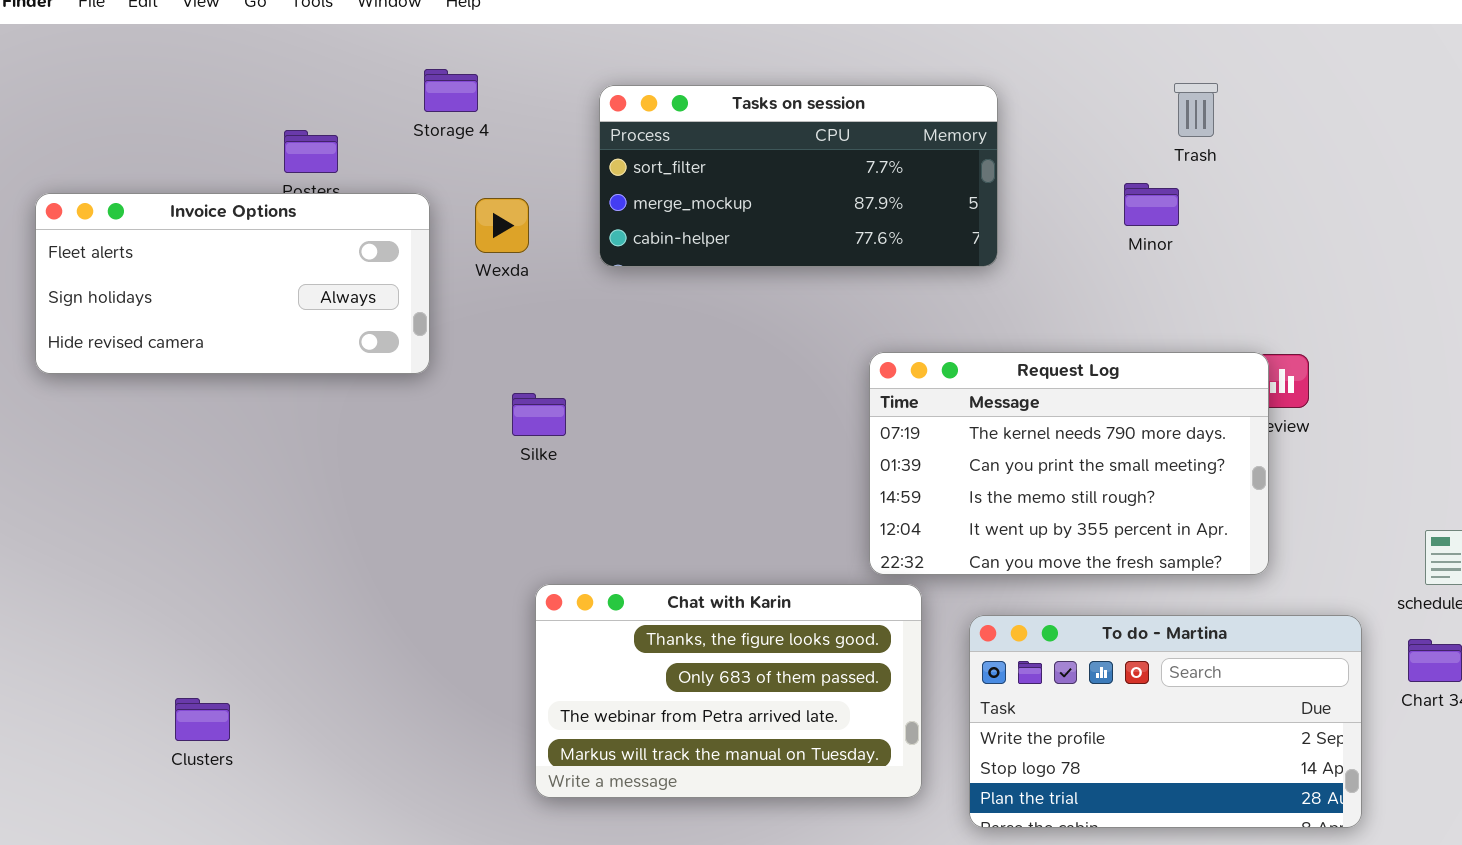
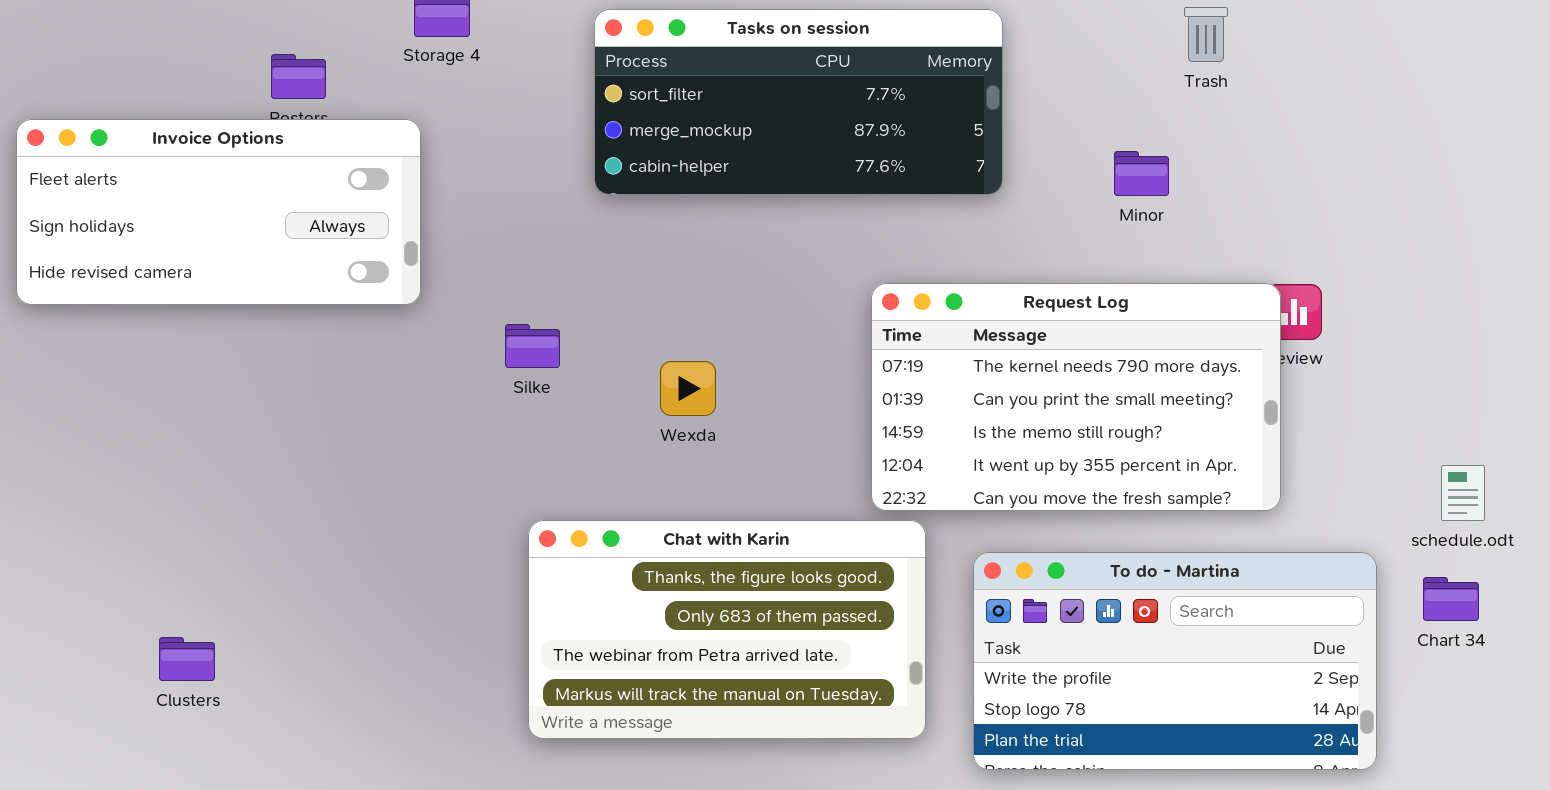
Minor: [1124,183,1179,226] -> [1114,151,1169,196], moved
Wexda: [475,198,529,253] -> [660,361,716,416], moved

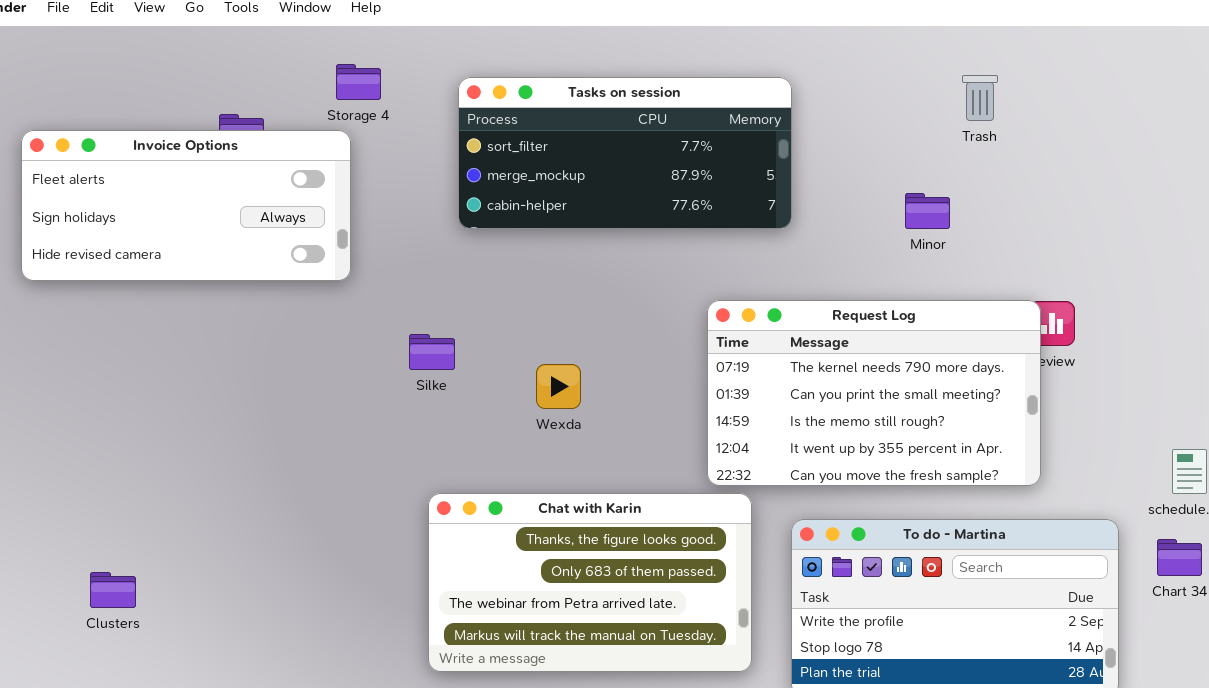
Tasks on session: [594,9,1003,195] -> [458,77,792,229], moved
Invoice Options: [16,119,421,305] -> [21,130,351,281], moved
Clusters: [159,637,215,681] -> [90,572,136,608], moved

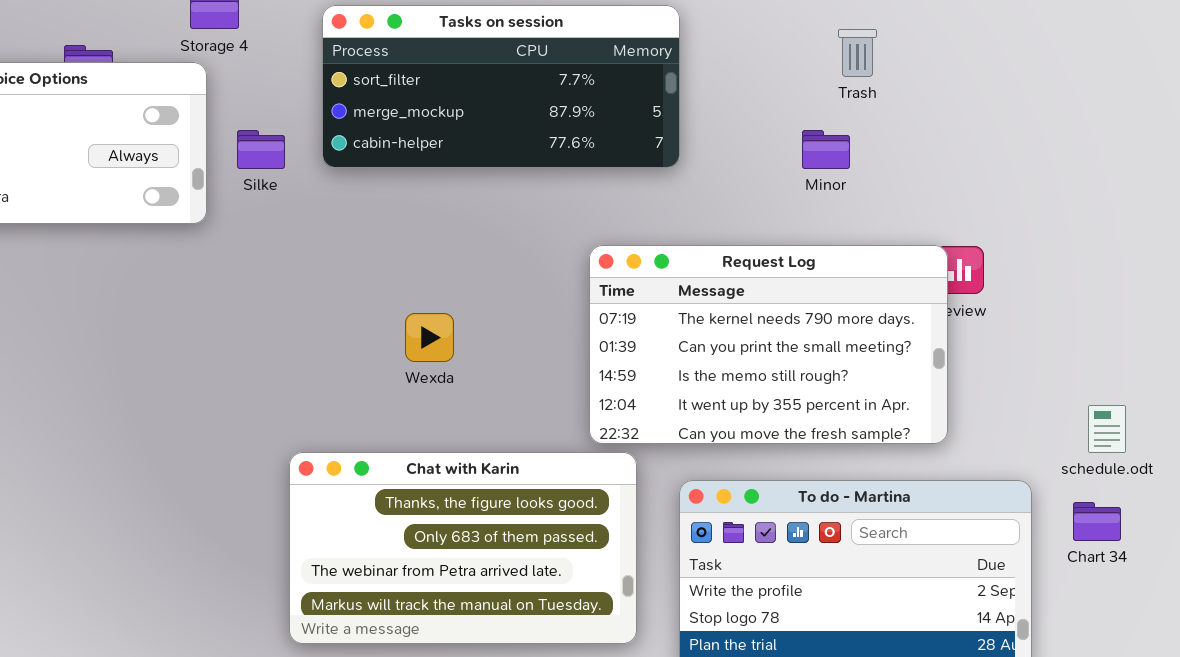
Trash: [962,75,998,121] -> [838,29,877,77], moved
Silke: [409,334,455,370] -> [237,130,285,169], moved

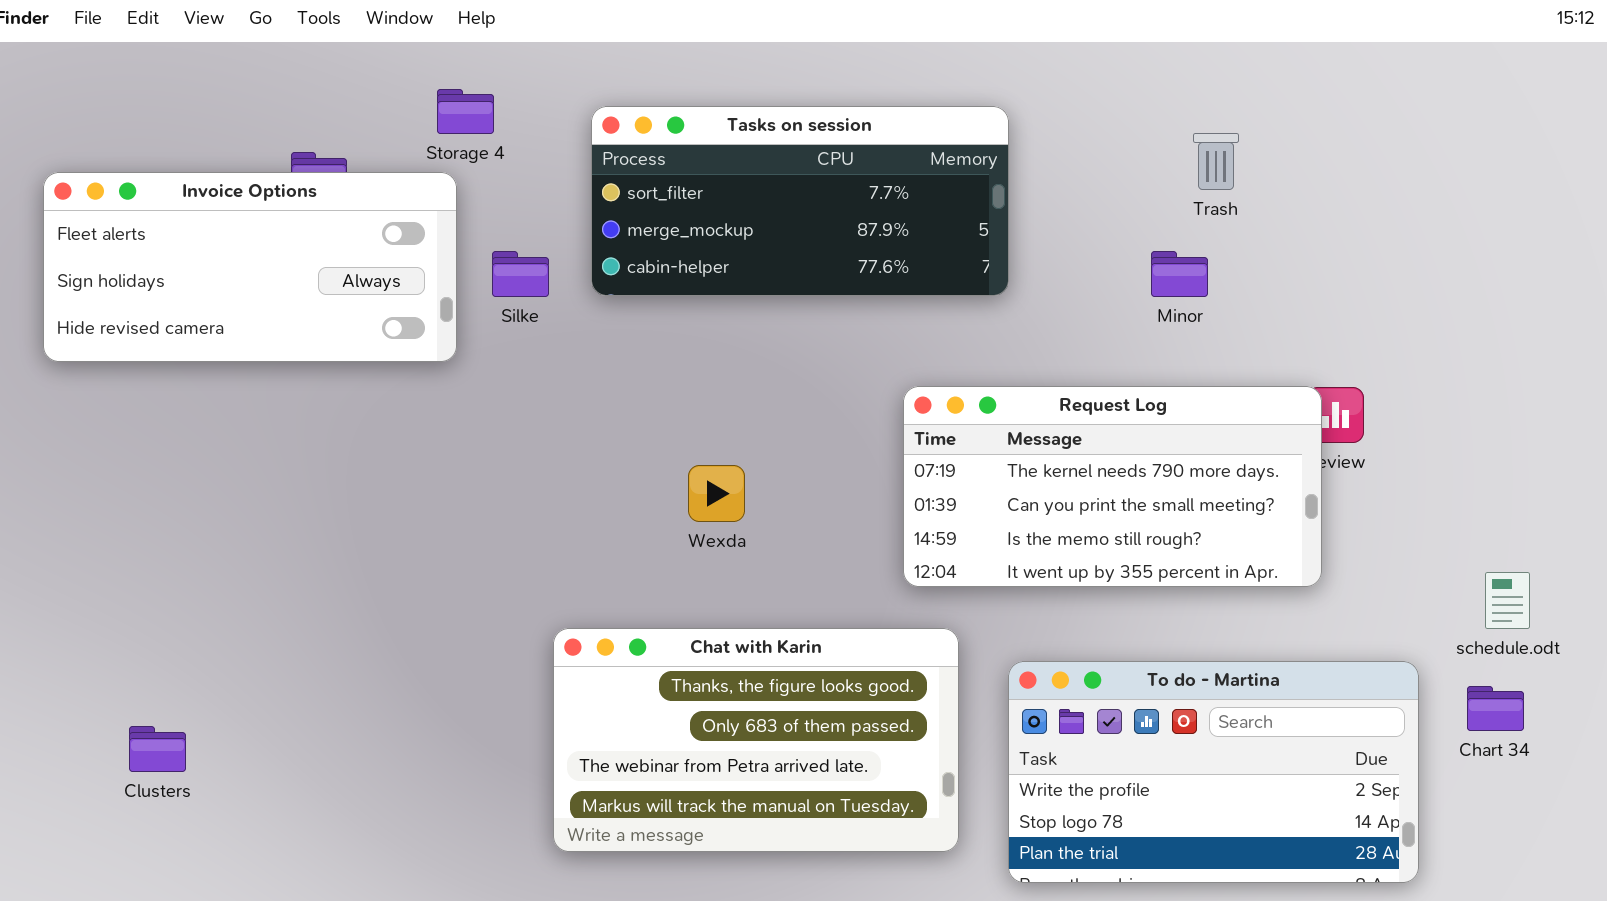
Request Log: [589,245,948,444] -> [903,386,1322,587], resized

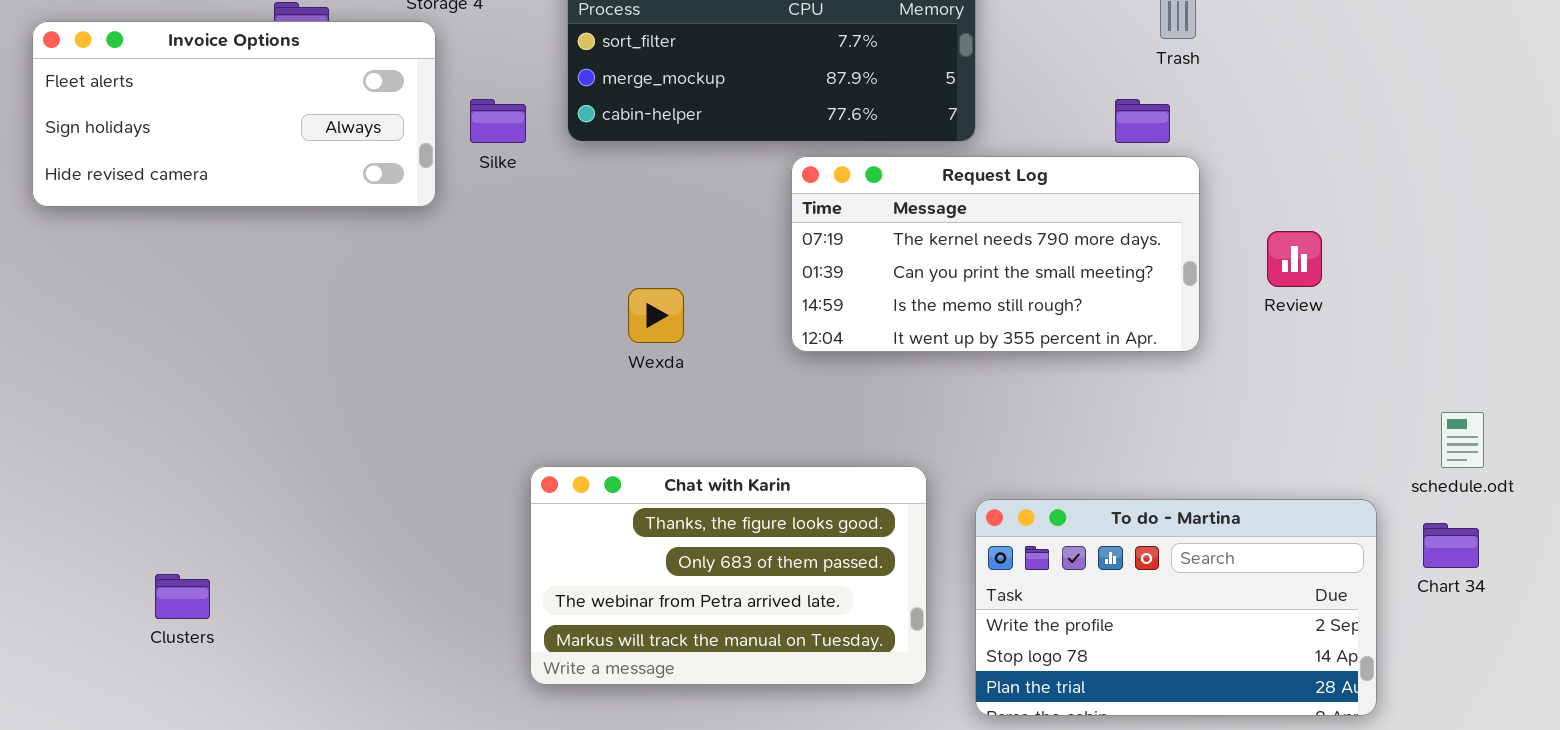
Request Log: [903,386,1322,587] -> [791,156,1200,352], moved
Wexda: [688,465,745,522] -> [628,288,684,343], moved
Clusters: [129,726,186,772] -> [155,574,210,619], moved

